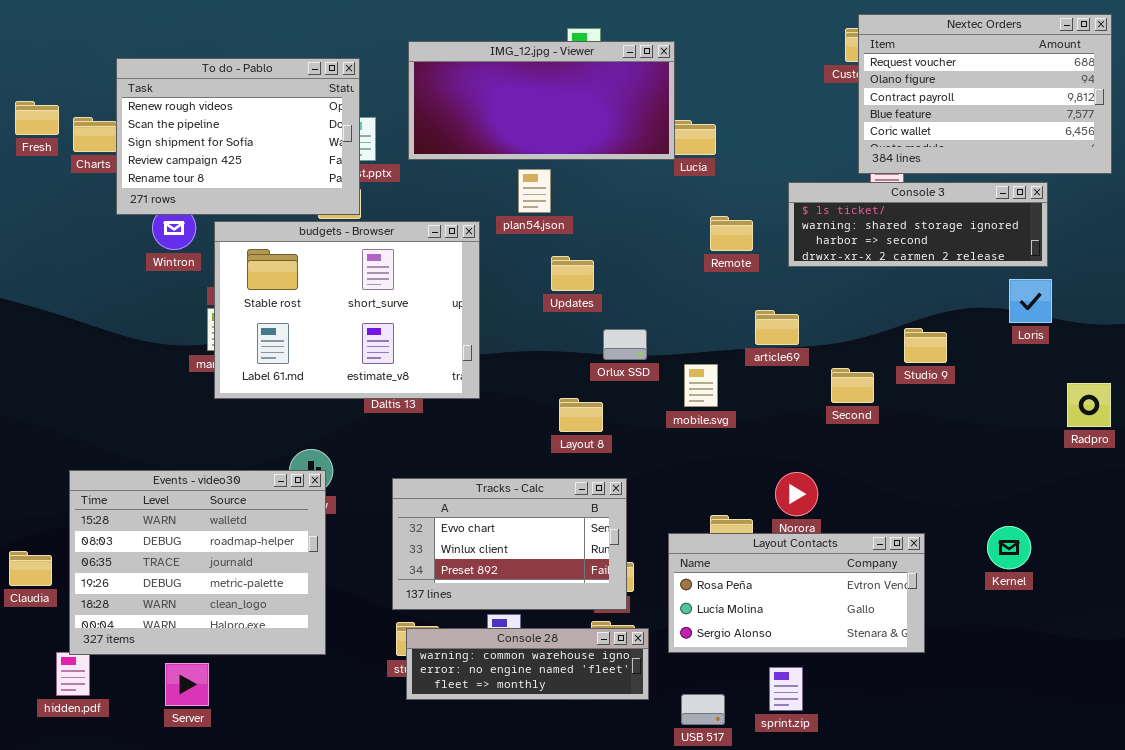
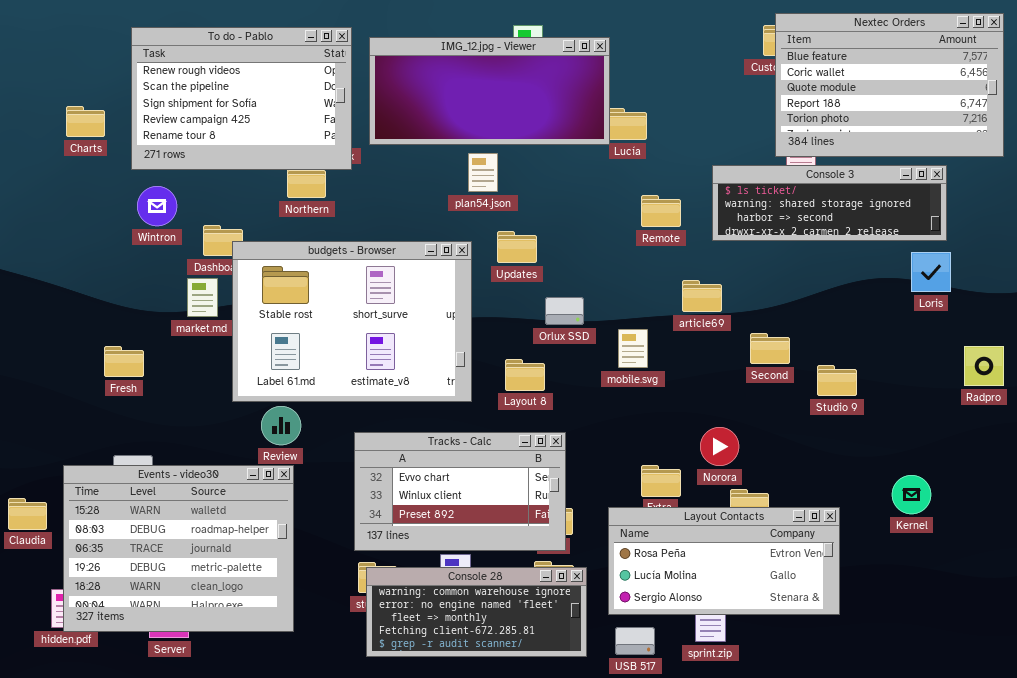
Nextec Orders: [858,14,1112,174] -> [775,13,1004,157], scrolled down 3 rows
To do - Pablo: [116,58,360,215] -> [131,27,352,170], moved
Fresh: [15,101,59,135] -> [104,346,144,377], moved
budgets - Browser: [214,221,480,399] -> [232,241,472,402], moved
Studio 9: [904,328,947,363] -> [817,365,857,396], moved
Events - video30: [69,470,326,655] -> [63,465,294,632], moved
Layout Contacts: [668,533,925,653] -> [608,507,840,615], moved
Console 28: [406,628,649,700] -> [366,567,587,657], resized

